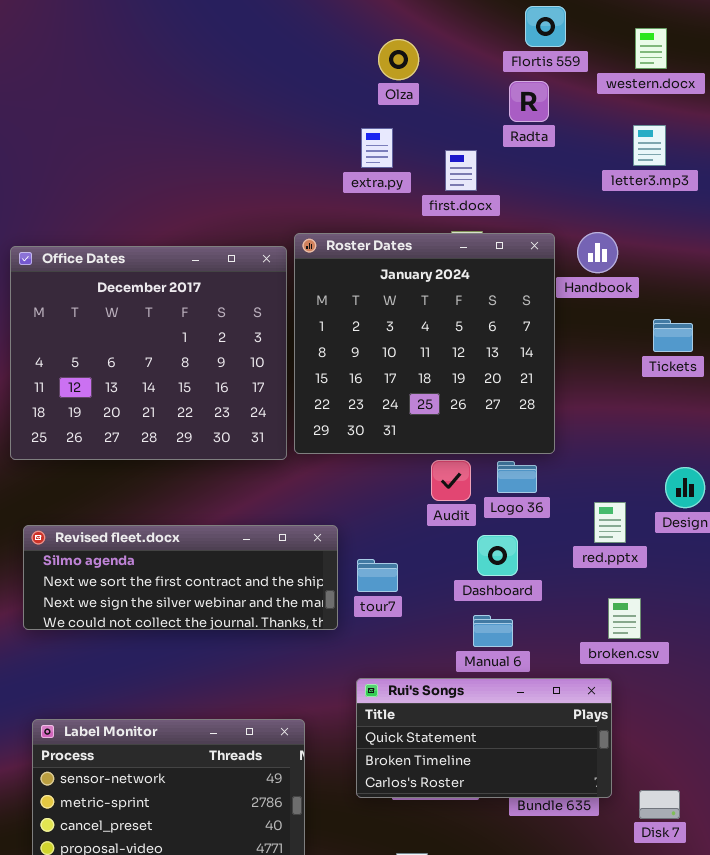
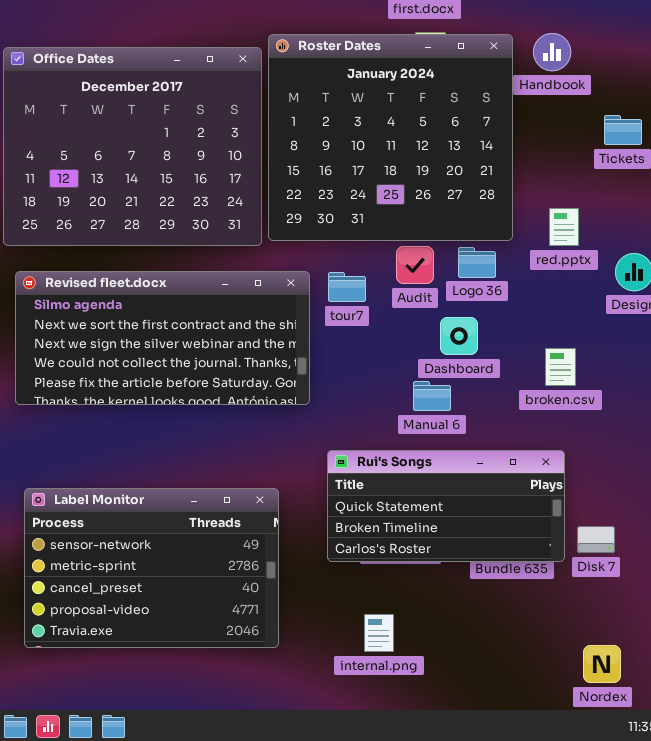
red.pptx: [594,502,626,543] -> [549,208,579,246], moved
Revised fleet.docx: [23,525,338,630] -> [15,271,310,405], resized
tour7: [357,559,398,592] -> [328,272,366,302], moved
broken.csv: [608,598,641,639] -> [545,348,576,386], moved
Manual 6: [473,615,513,647] -> [413,381,451,411], moved
Disk 7: [639,790,680,819] -> [577,526,615,553], moved

